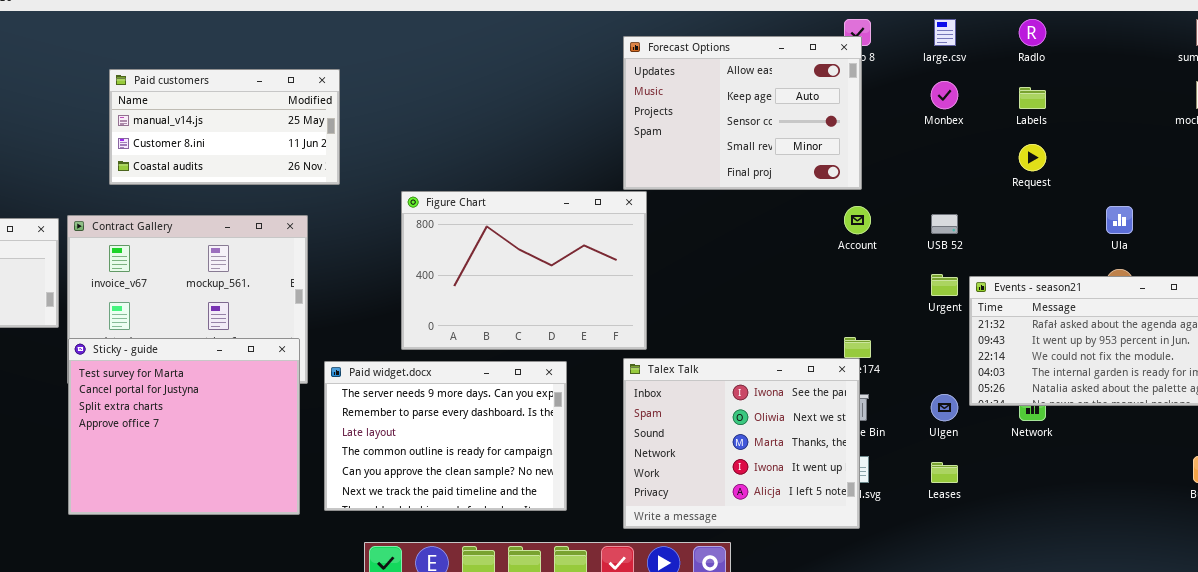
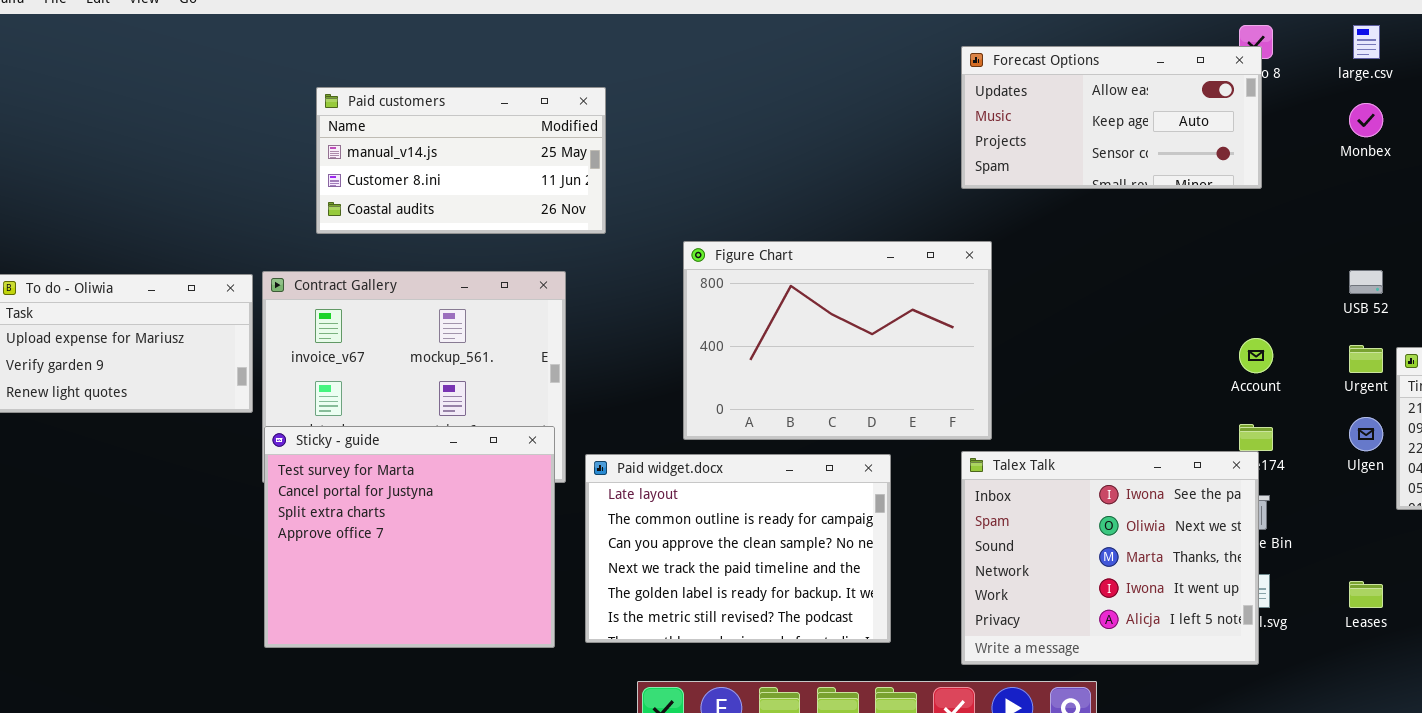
Forecast Options: [623,36,862,190] -> [961,46,1262,189], resized
Account: [844,206,871,234] -> [1239,338,1273,373], moved
Paid widget.docx: [324,361,567,511] -> [585,454,891,643], scrolled down 2 rows
Ulgen: [931,394,958,421] -> [1349,417,1383,451], moved

